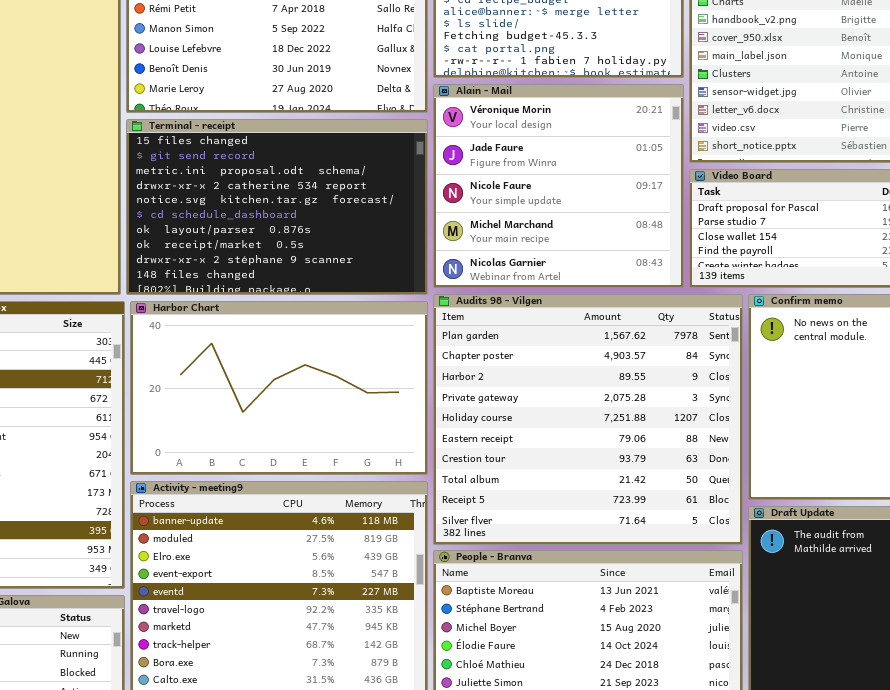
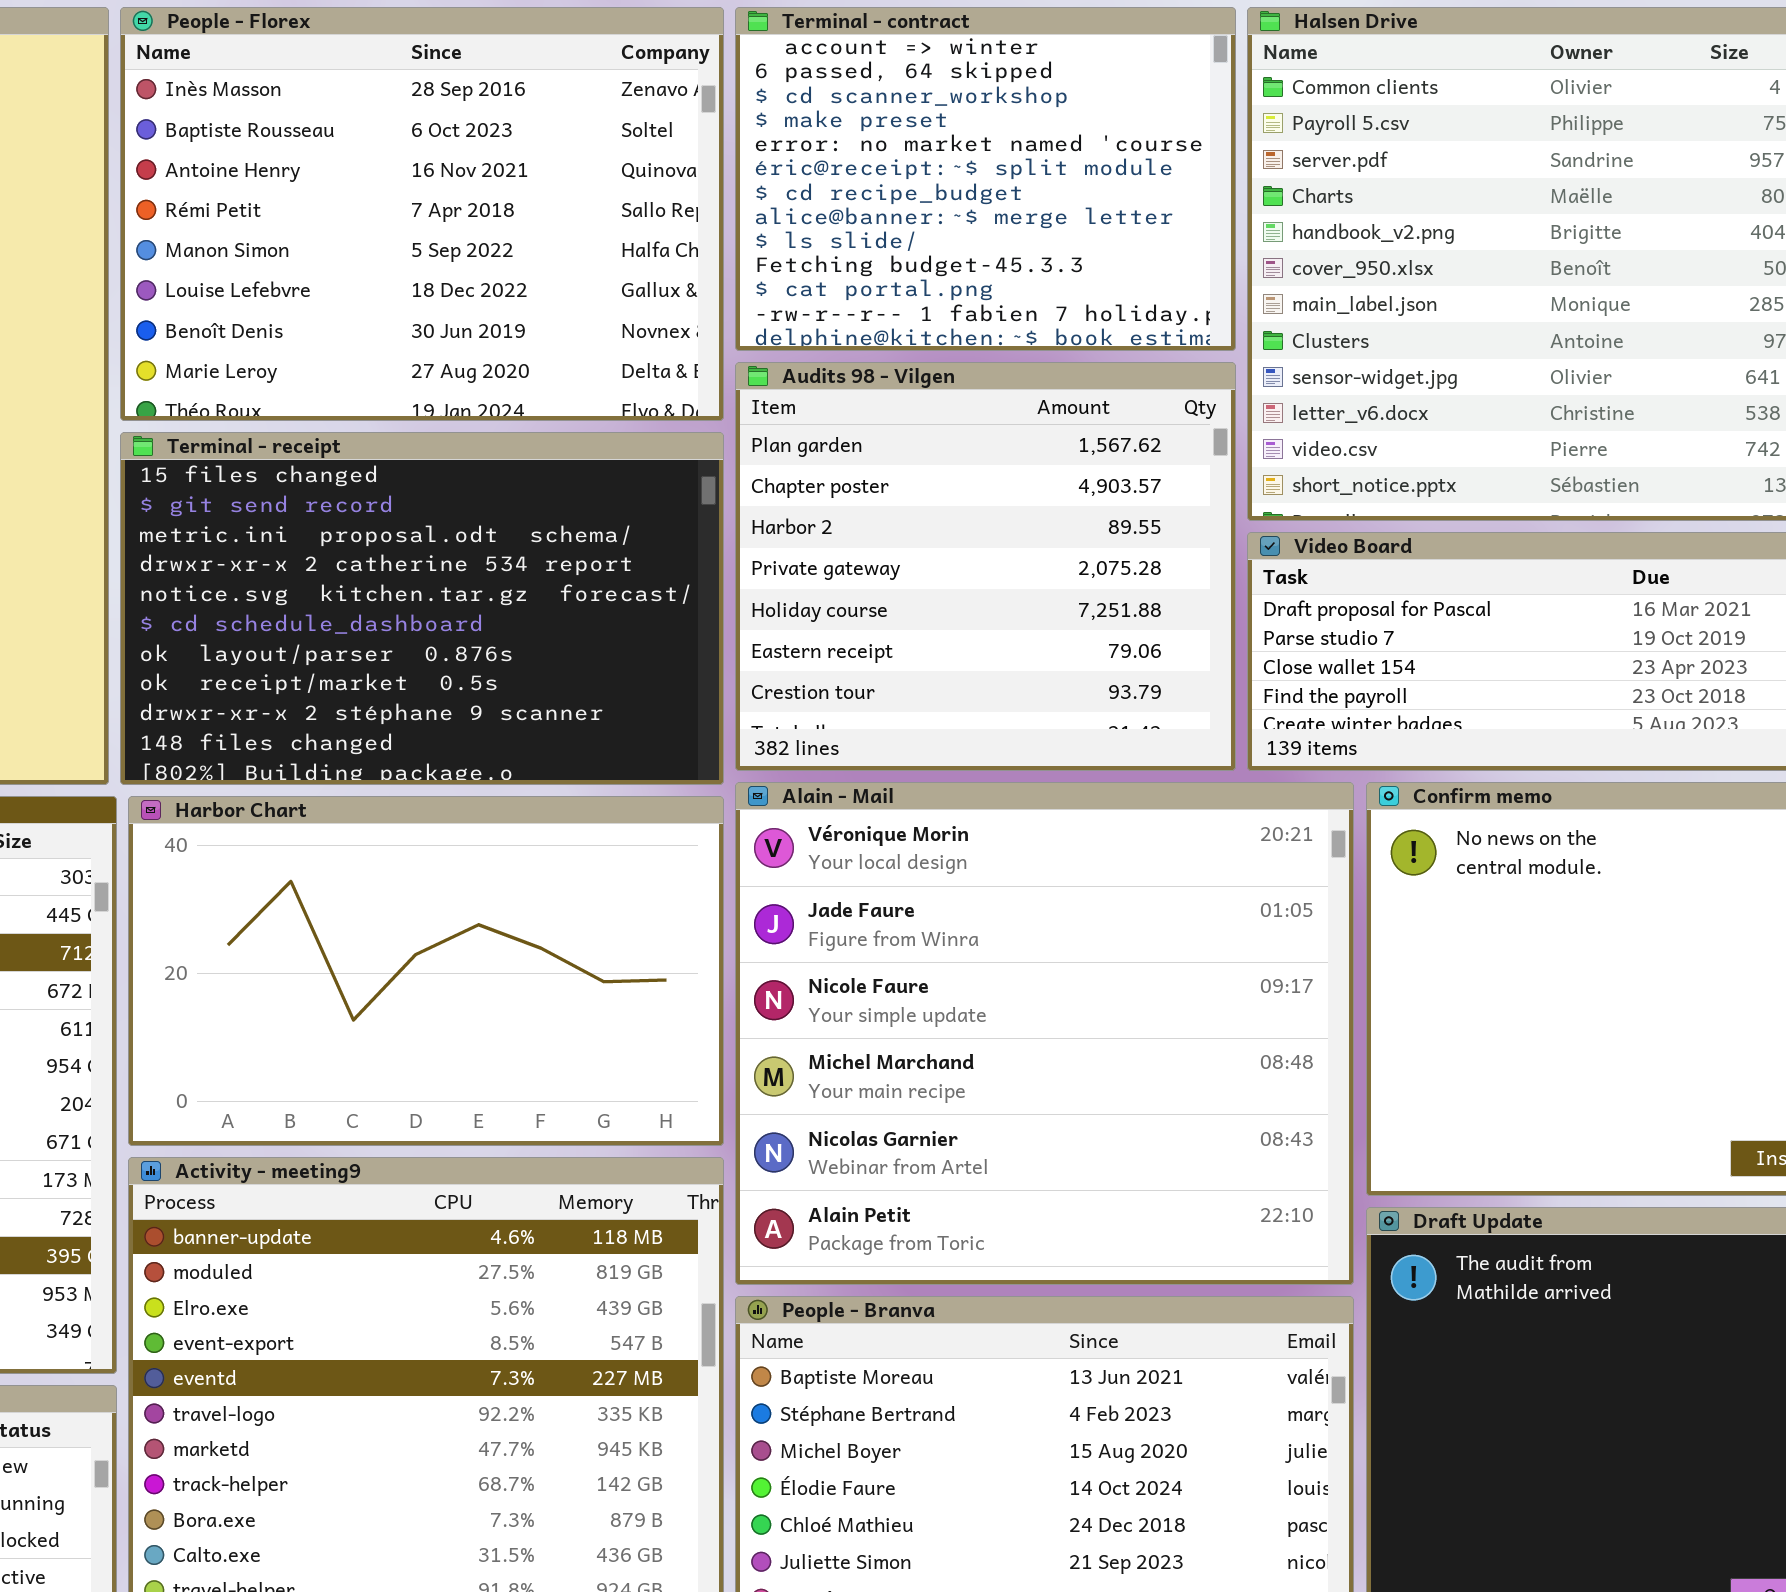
Alain - Mail: [433,84,684,288] -> [735,782,1354,1285], moved, resized
Audits 98 - Vilgen: [433,294,743,545] -> [735,362,1236,771], moved, resized

